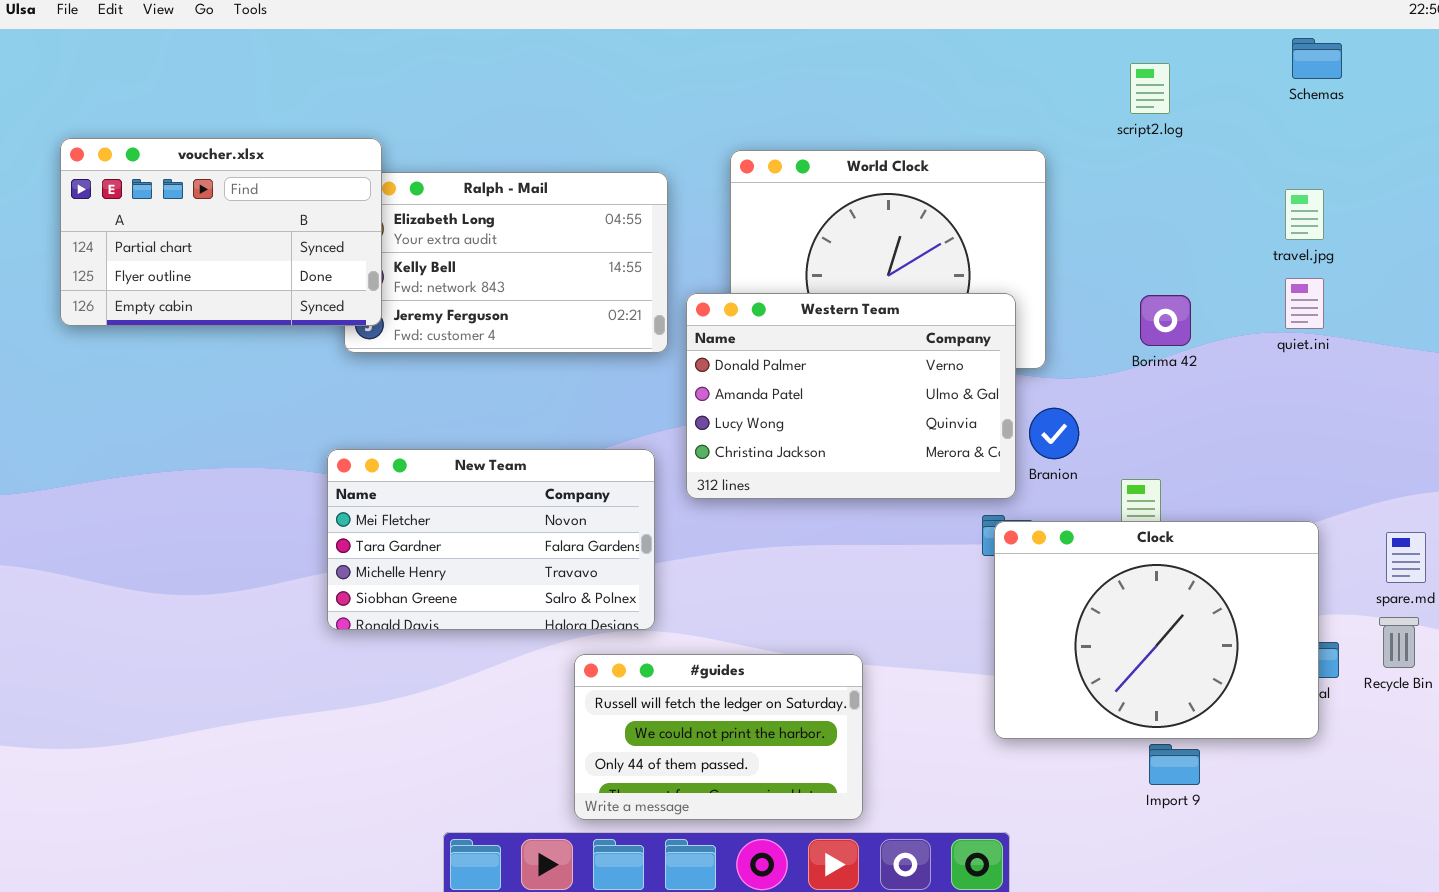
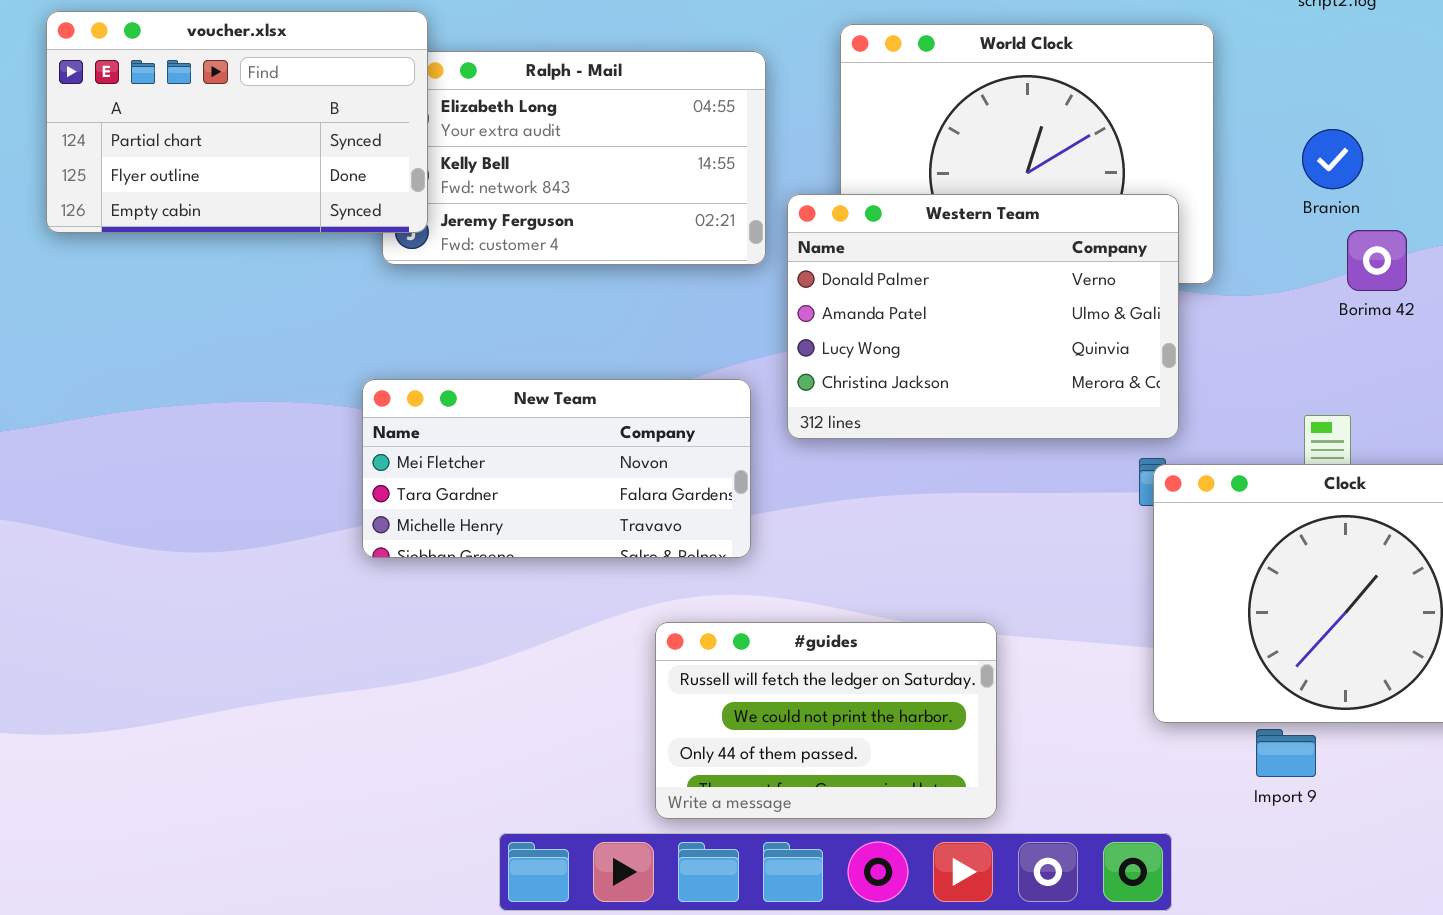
Borima 42: [1140,295,1191,346] -> [1347,230,1407,291], moved
Branion: [1029,408,1079,459] -> [1302,129,1363,189], moved
New Team: [327,449,655,630] -> [362,379,751,558], resized
Import 9: [1149,744,1200,785] -> [1256,729,1316,777], moved

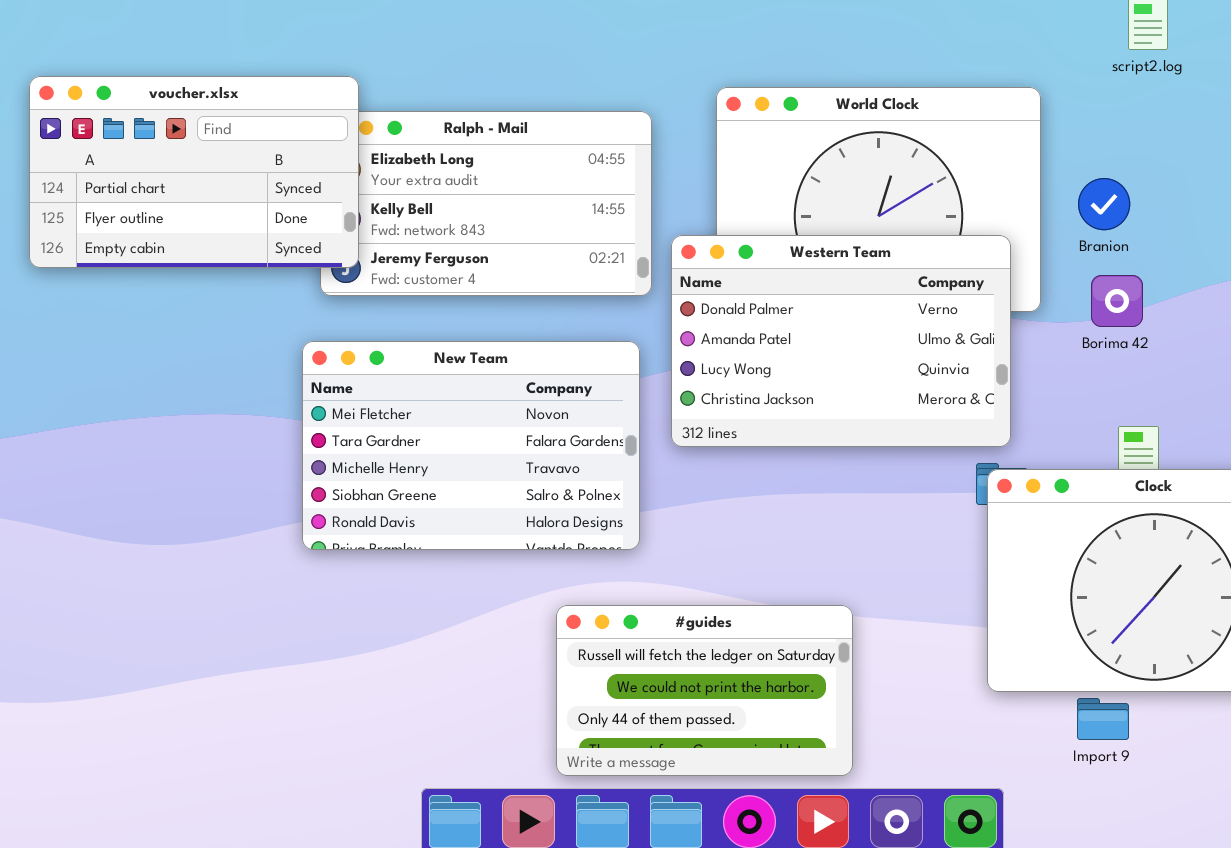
Branion: [1302,129,1363,189] -> [1078,178,1130,230], moved
Borima 42: [1347,230,1407,291] -> [1091,275,1143,327], moved
New Team: [362,379,751,558] -> [302,341,640,550], resized

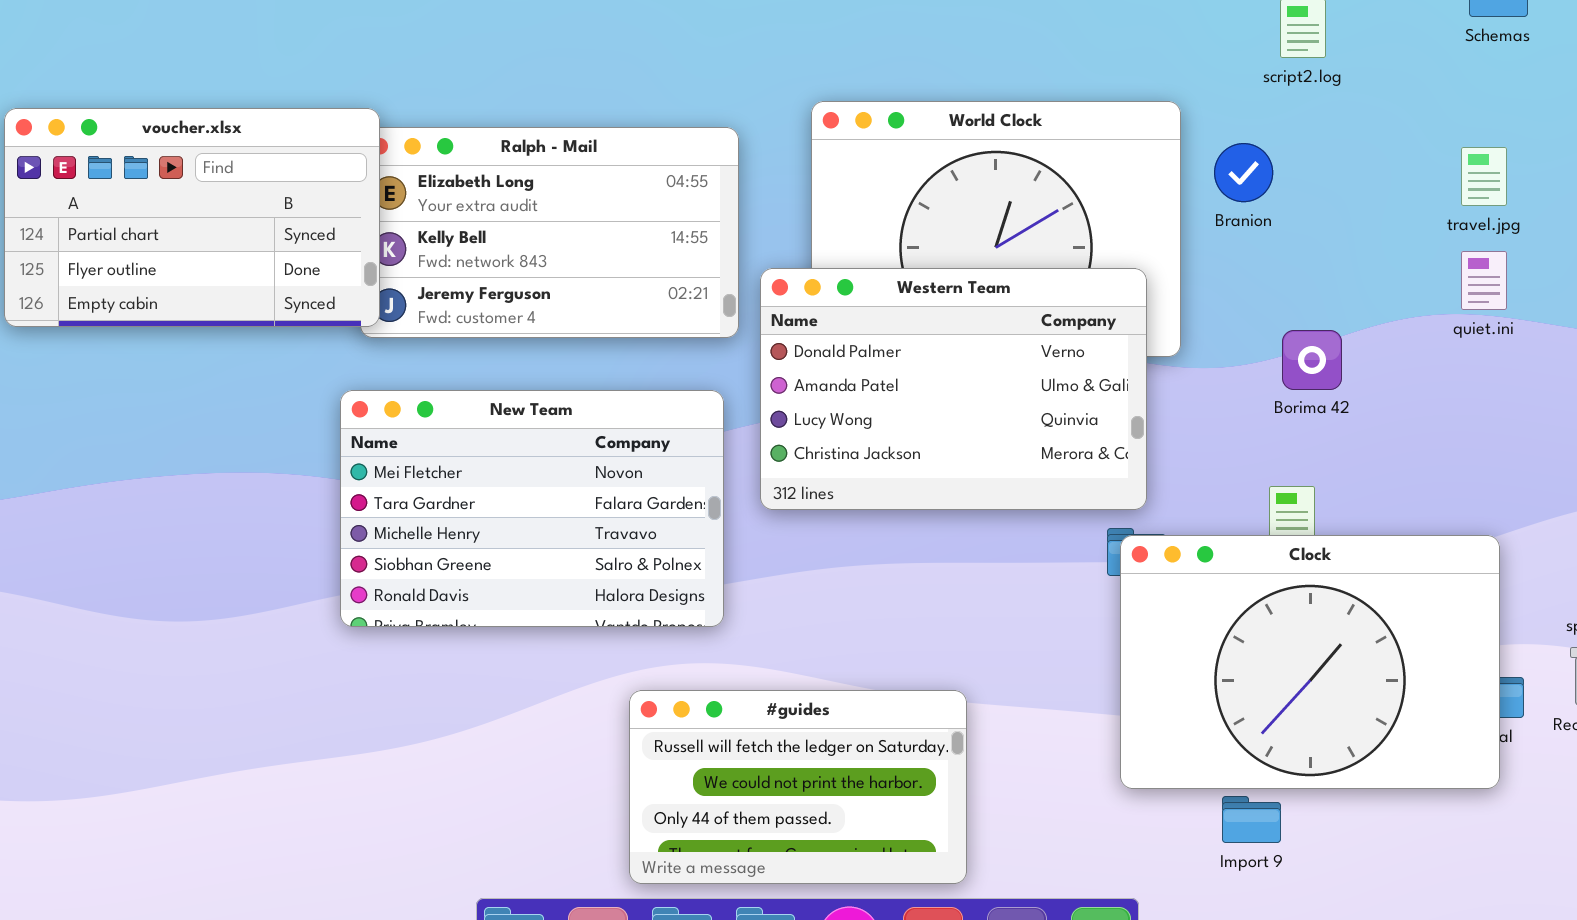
voucher.xlsx: [29,76,359,268] -> [4,108,380,327], moved
Branion: [1078,178,1130,230] -> [1214,143,1273,202], moved
Borima 42: [1091,275,1143,327] -> [1282,330,1342,390], moved

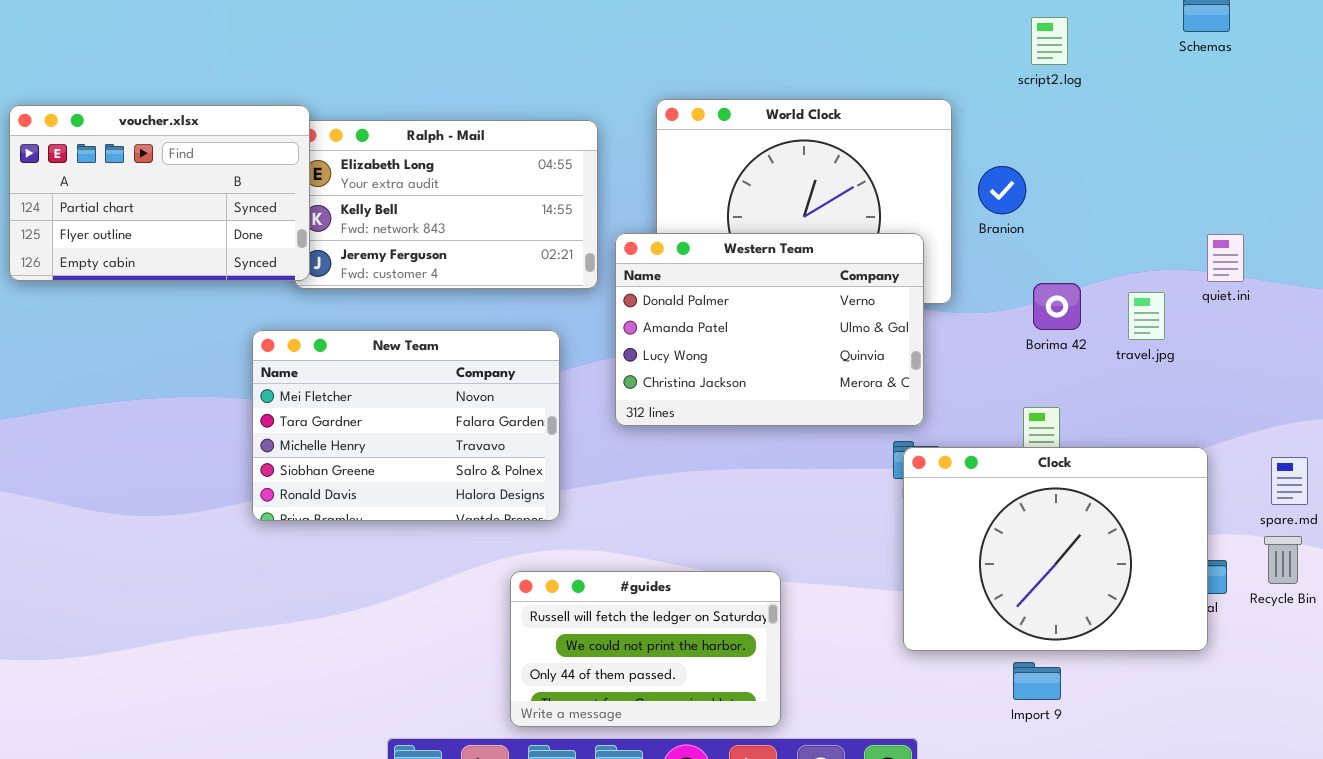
Branion: [1214,143,1273,202] -> [978,166,1026,214], moved
travel.jpg: [1461,147,1507,206] -> [1128,292,1165,340], moved
quiet.ini: [1461,251,1507,310] -> [1207,234,1244,282], moved
New Team: [340,390,724,627] -> [252,330,560,521], moved
Import 9: [1222,796,1281,843] -> [1013,662,1061,700], moved

